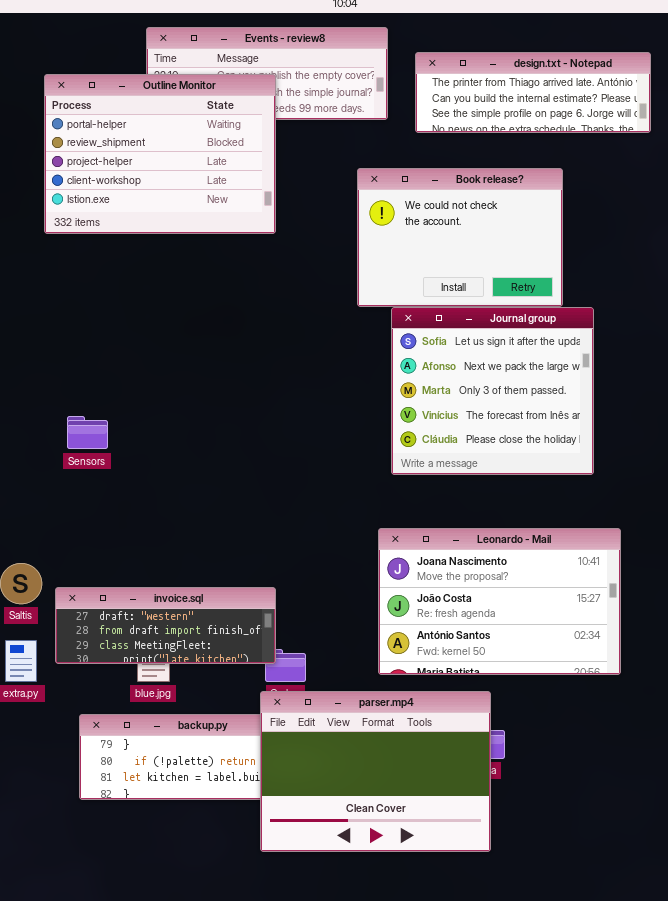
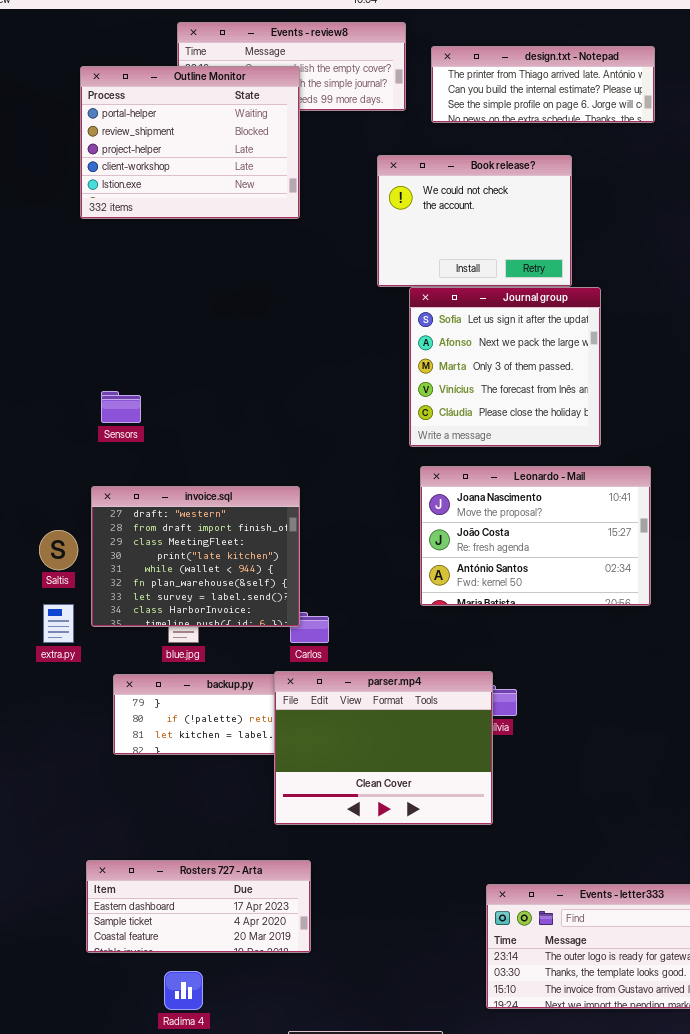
Leonardo - Mail: [378,528,621,675] -> [420,466,651,606], moved
invoice.sql: [55,587,276,664] -> [91,486,300,627], resized
parser.mp4: [260,691,491,852] -> [274,671,493,825], moved

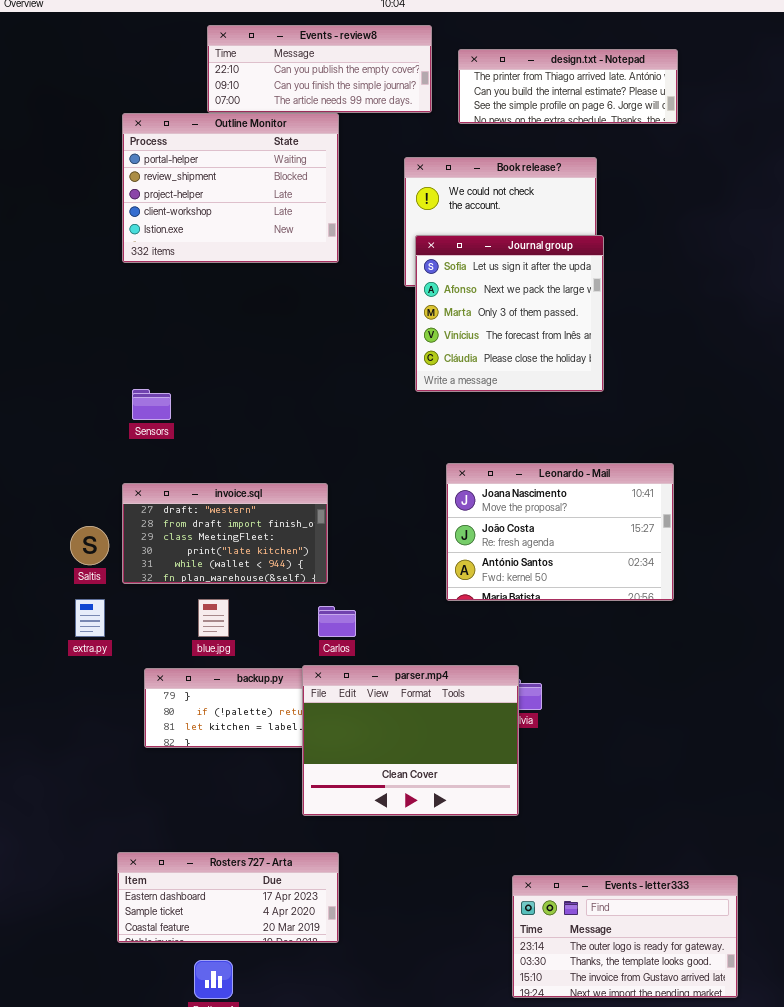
Outline Monitor: [80,66,300,219] -> [122,113,339,263], moved
Journal group: [409,287,601,447] -> [415,235,604,392], moved
invoice.sql: [91,486,300,627] -> [122,483,328,584], resized

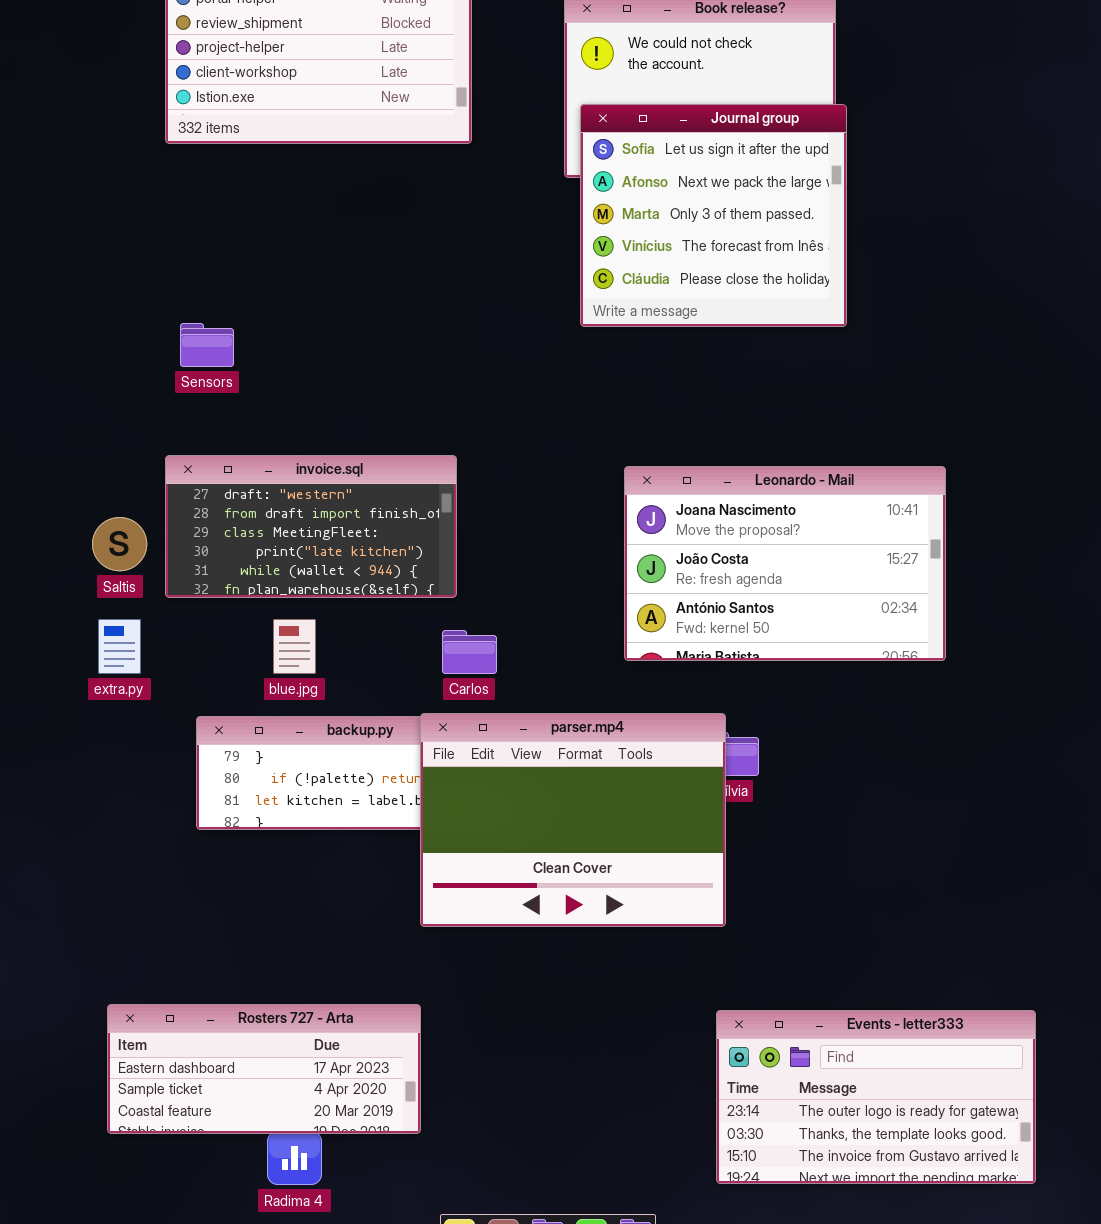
Leonardo - Mail: [446,463,674,601] -> [624,466,946,661], moved
Rosters 727 - Arta: [117,852,339,943] -> [107,1004,421,1134], moved

